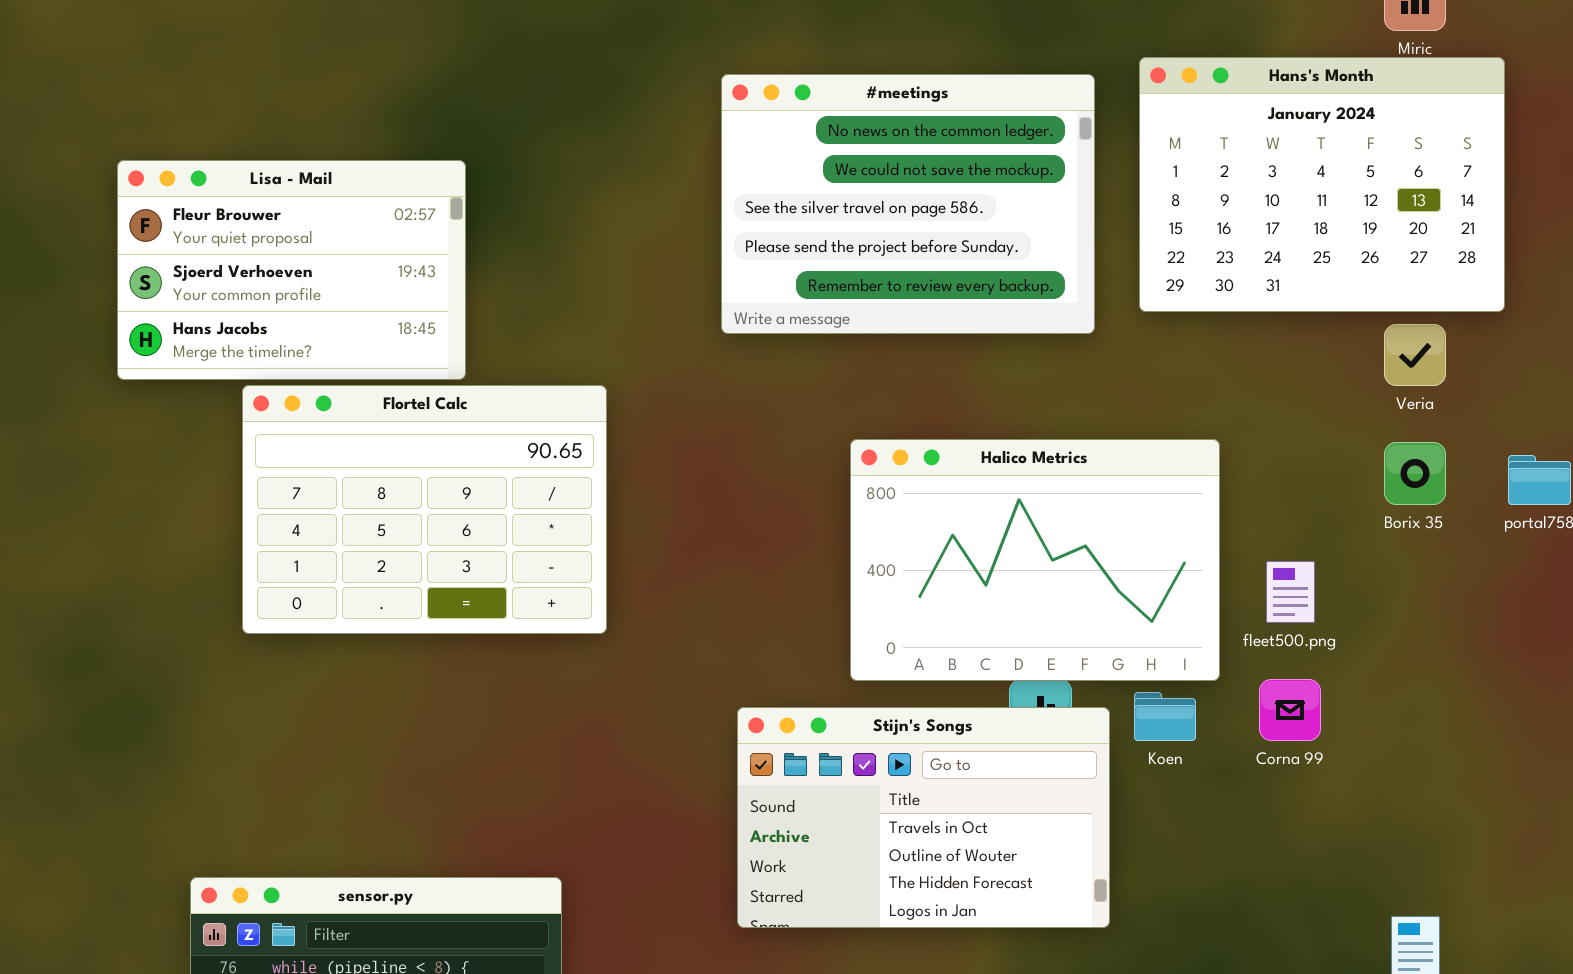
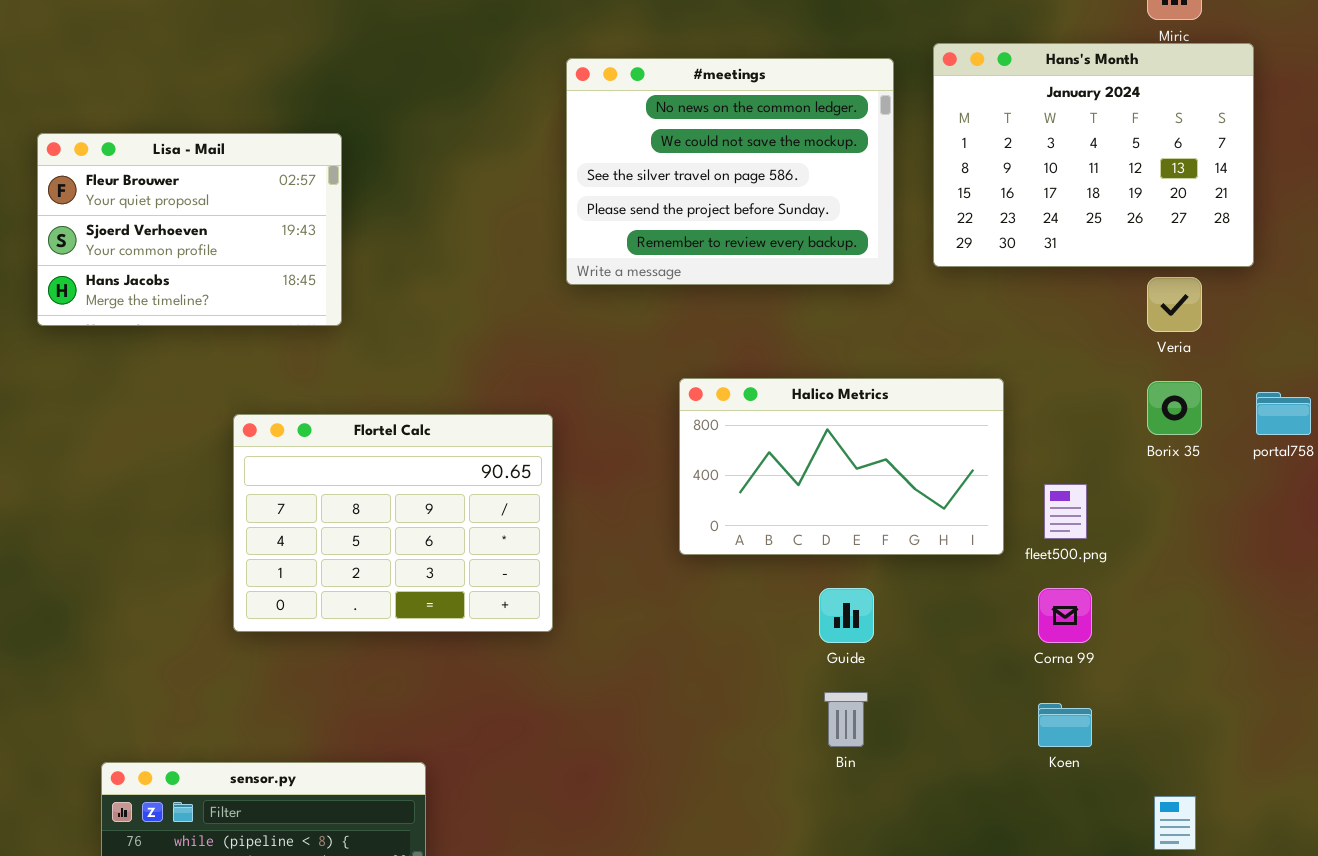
Flortel Calc: [242,385,607,634] -> [233,414,553,632], moved
Halico Metrics: [850,439,1220,681] -> [679,378,1004,555], resized
Koen: [1134,692,1196,741] -> [1038,703,1092,747], moved
Stijn's Songs: [737,707,1110,928] -> none, closed

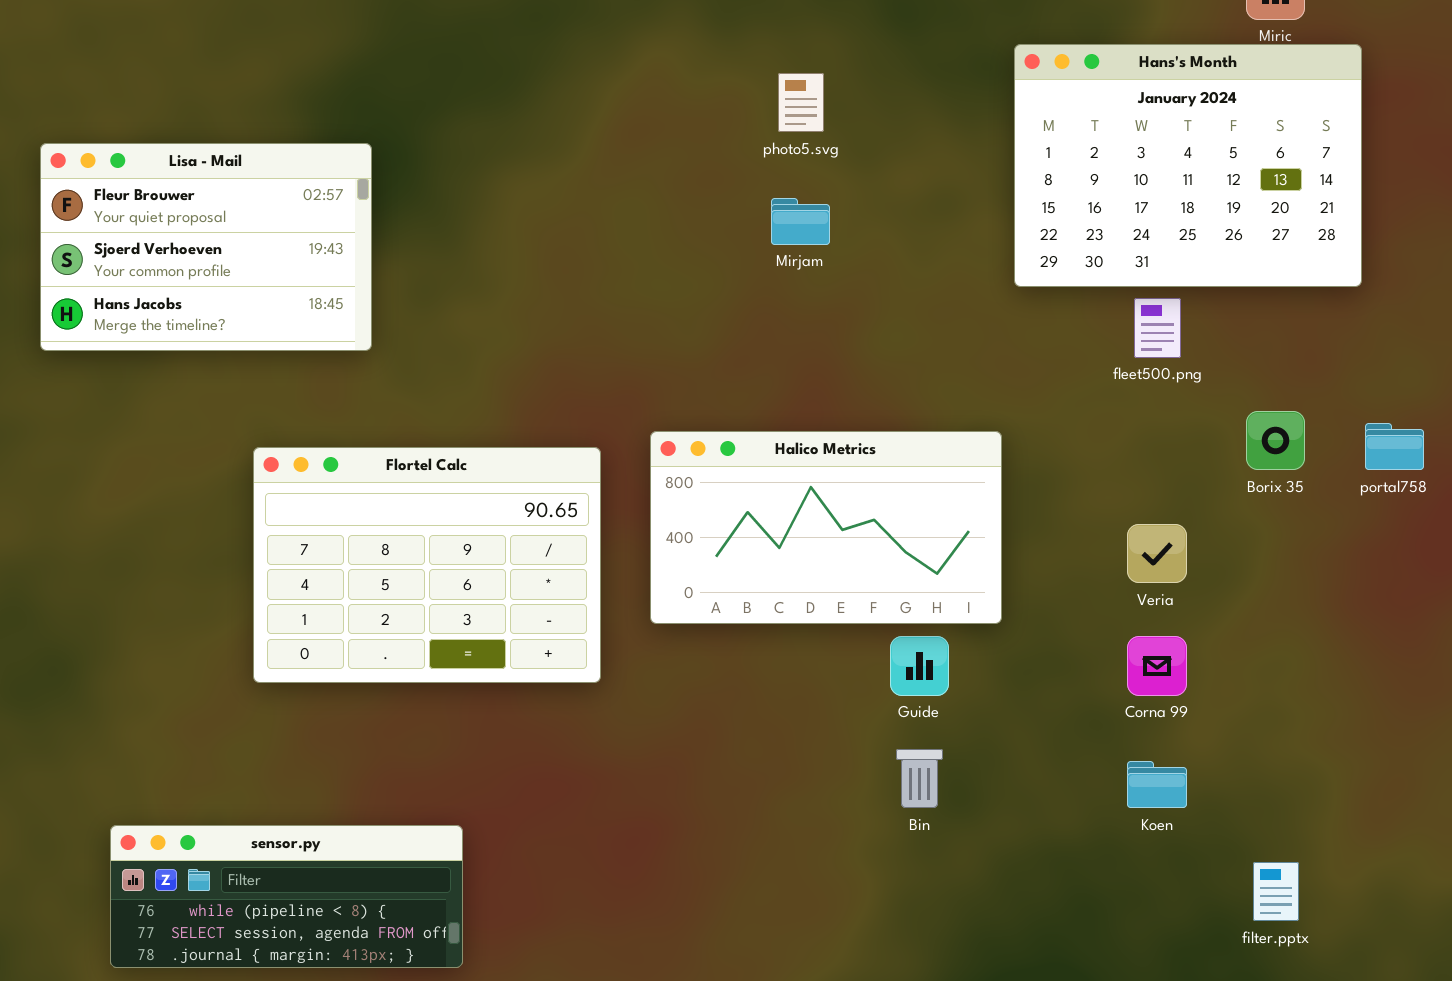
#meetings: [566,58,894,285] -> none, closed
Veria: [1147,277,1202,332] -> [1127,524,1187,583], moved
Halico Metrics: [679,378,1004,555] -> [650,431,1002,624], moved
fleet500.png: [1044,484,1087,539] -> [1134,298,1181,358], moved

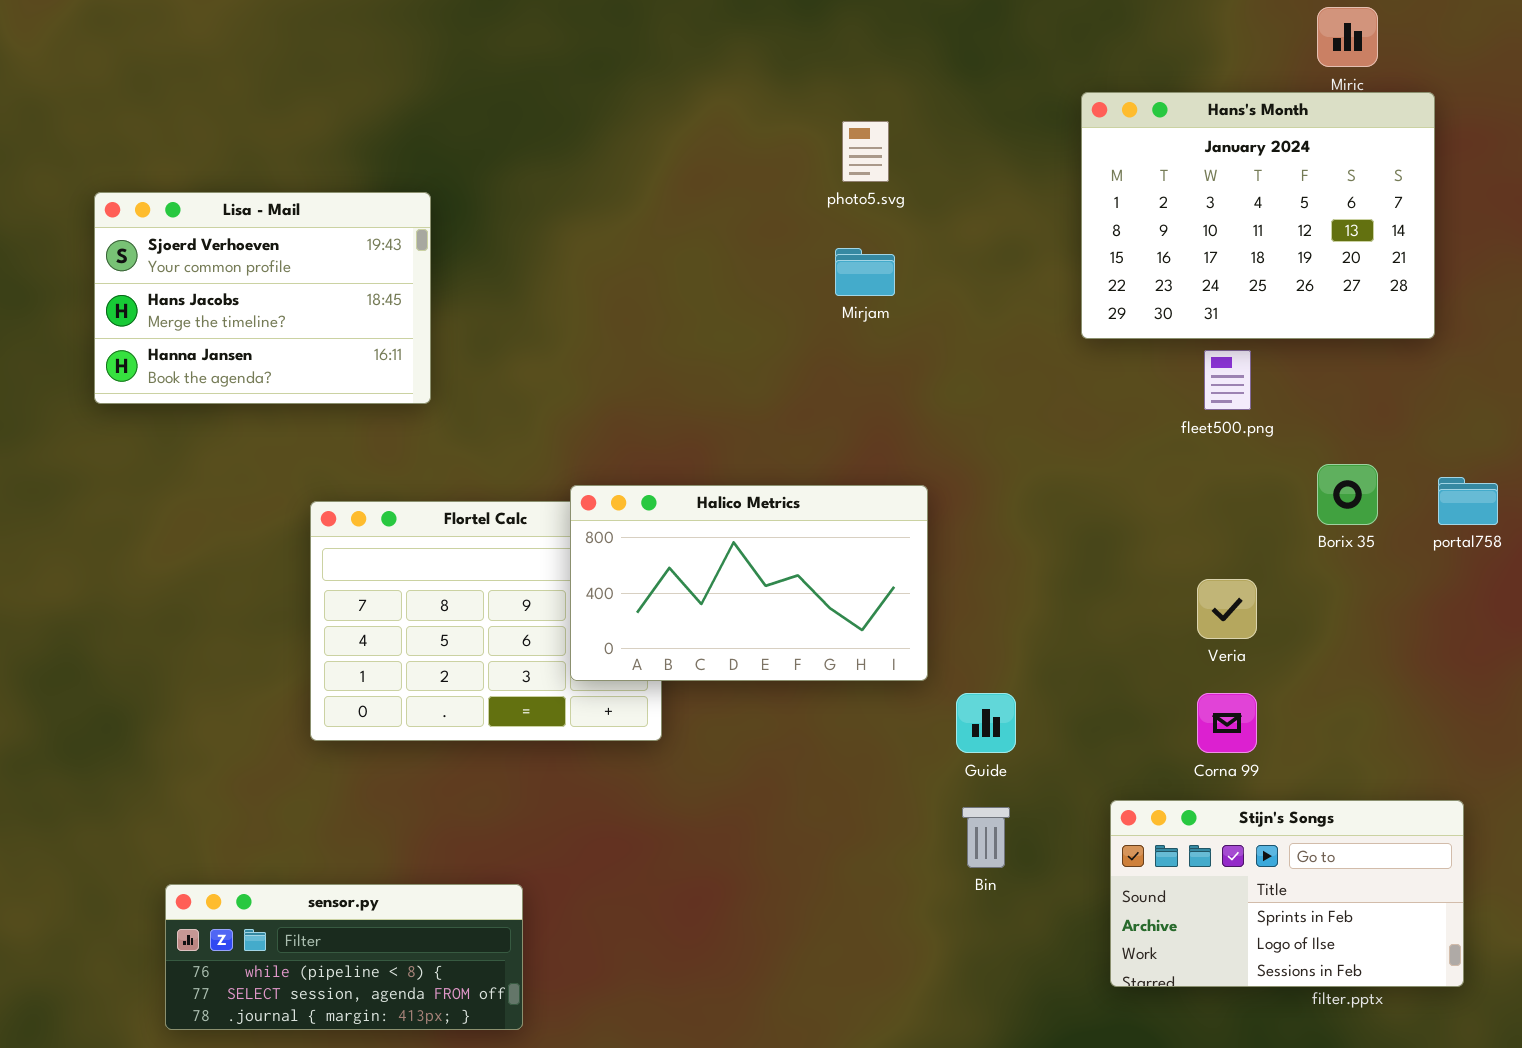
Lisa - Mail: [40,143,372,351] -> [94,192,431,404], scrolled down 1 row
Halico Metrics: [650,431,1002,624] -> [570,485,928,681], moved
Stijn's Songs: none -> [1110,800,1464,987], opened

